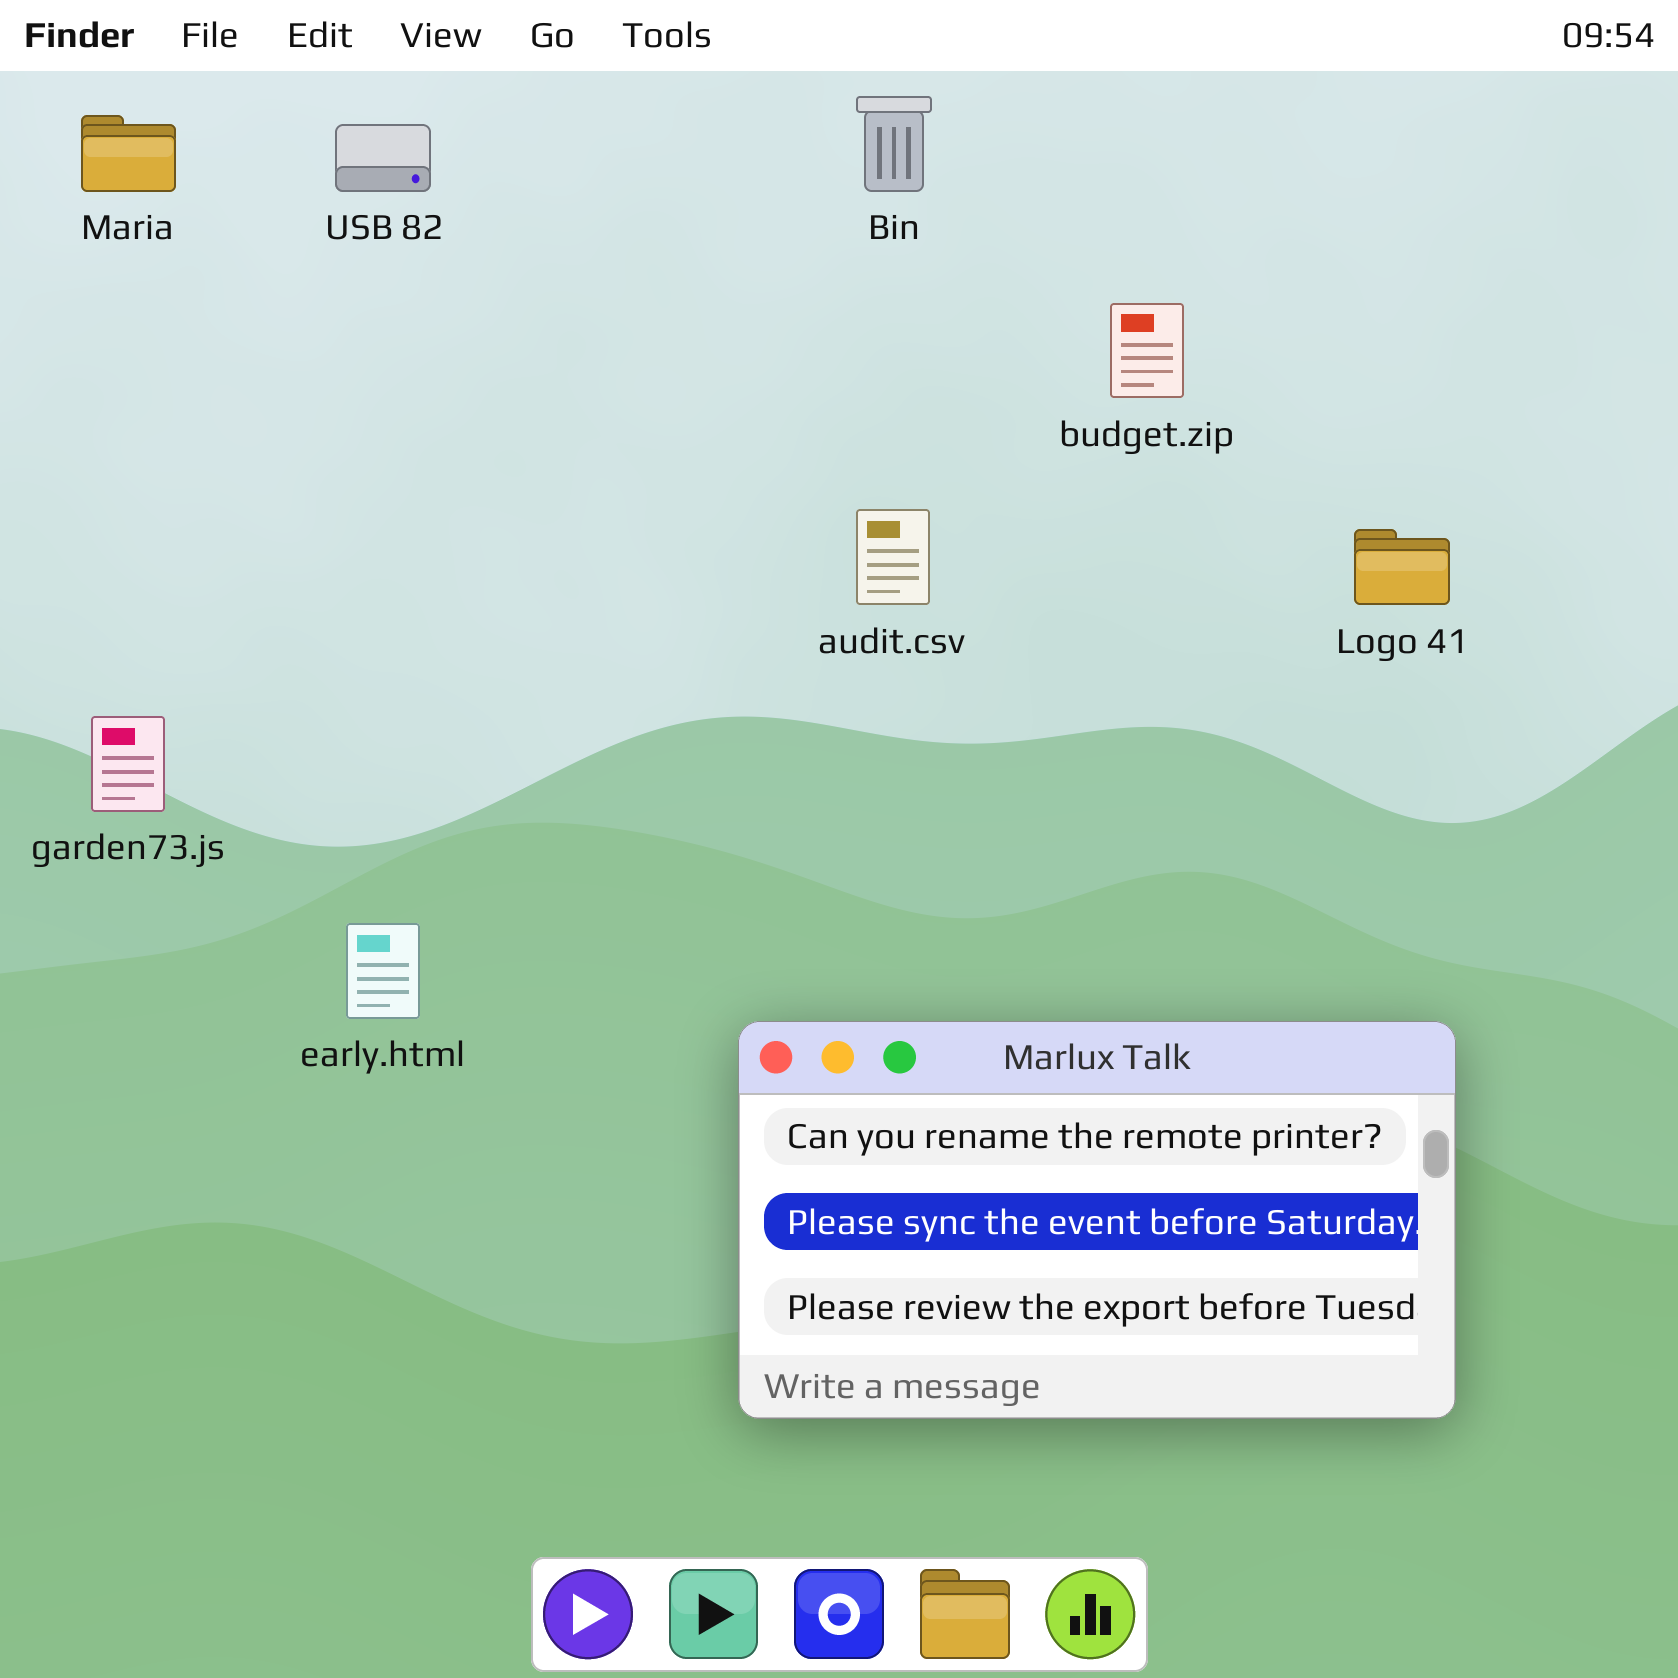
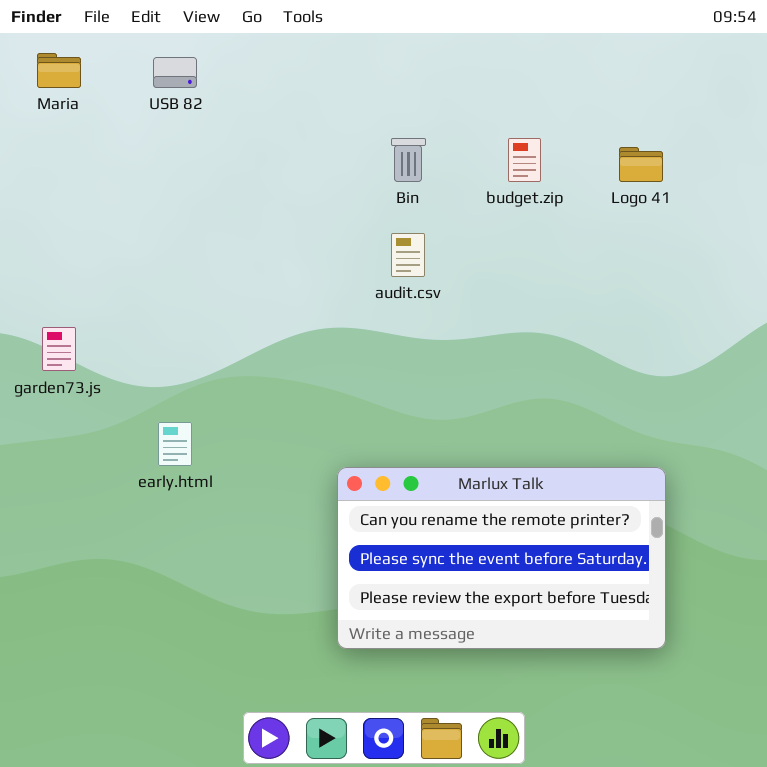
Bin: [856,96,932,192] -> [391,138,426,182], moved
Logo 41: [1354,529,1450,605] -> [619,147,663,182], moved

